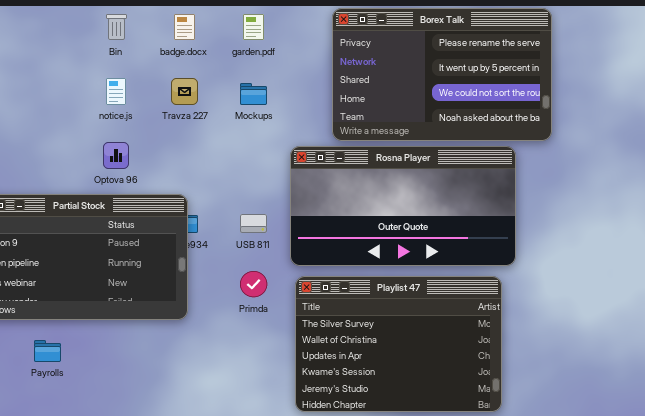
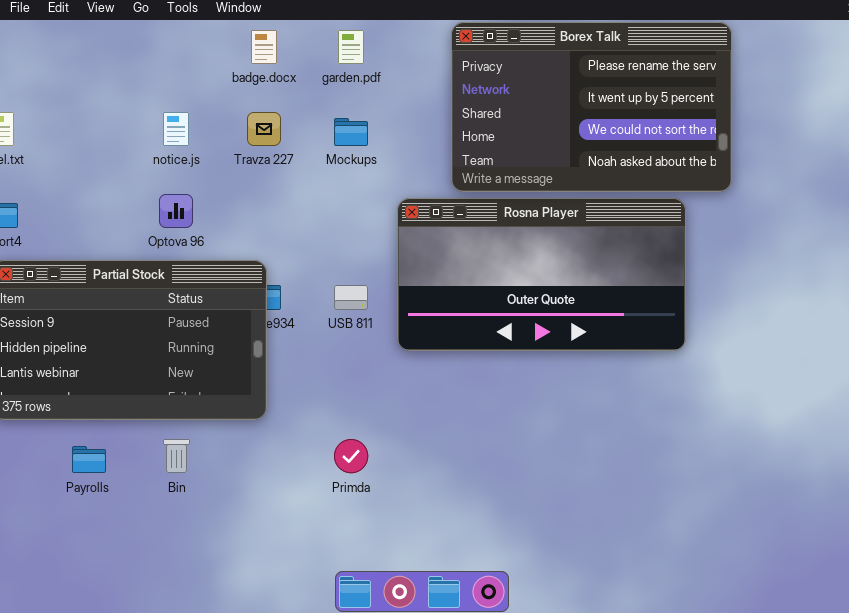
Bin: [106,14,127,40] -> [163,439,190,473], moved
Primda: [240,271,267,297] -> [334,439,368,473], moved
Playlist 47: [295,276,502,412] -> none, closed

